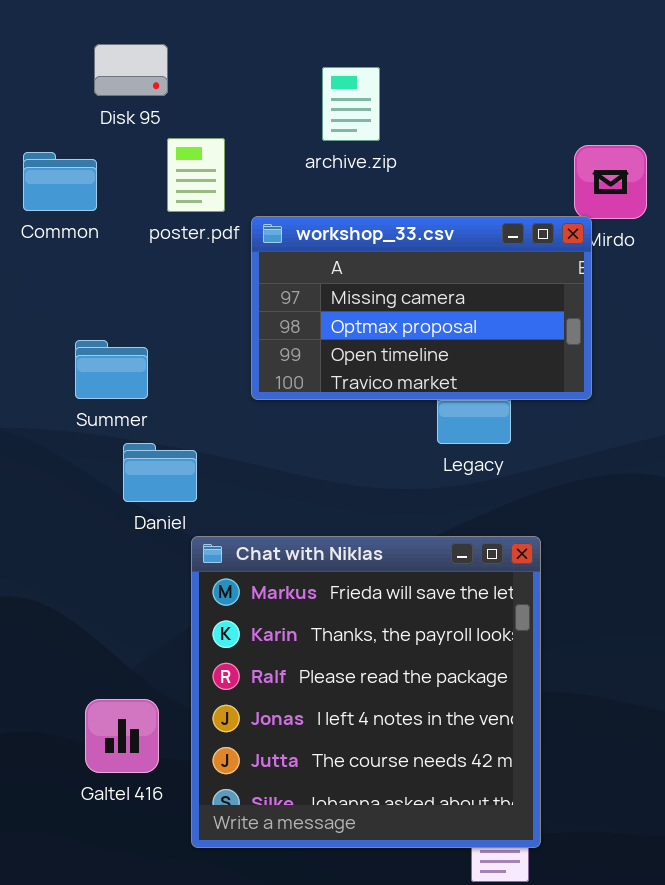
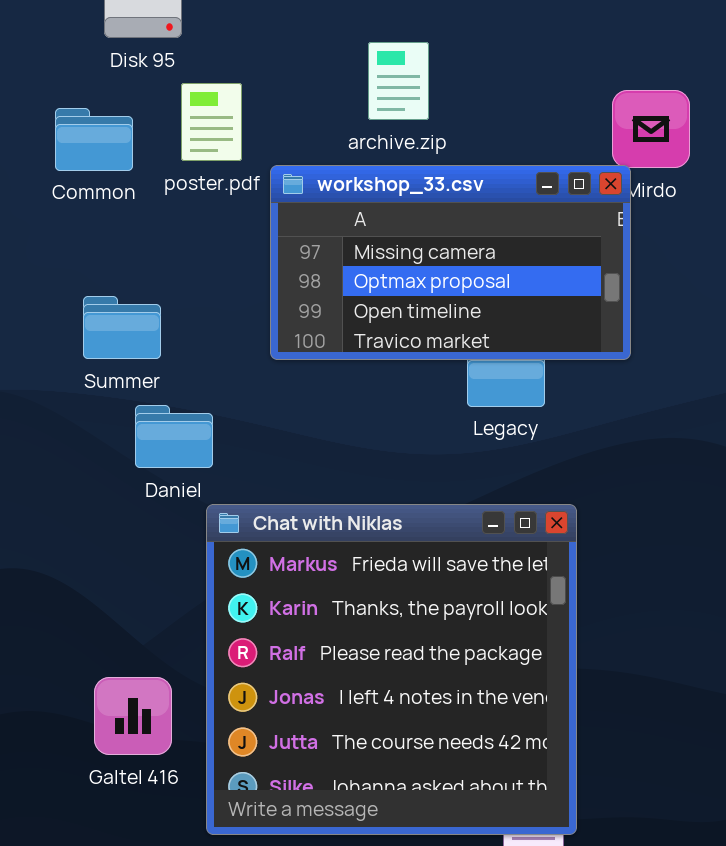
archive.zip: [322,67,380,141] -> [368,42,429,120], moved
Common: [23,152,97,211] -> [55,108,133,171], moved

